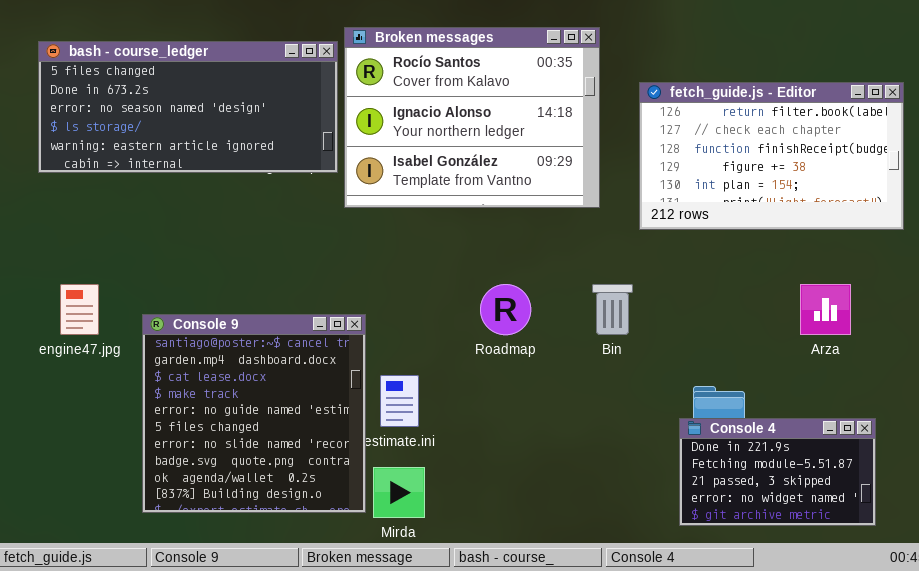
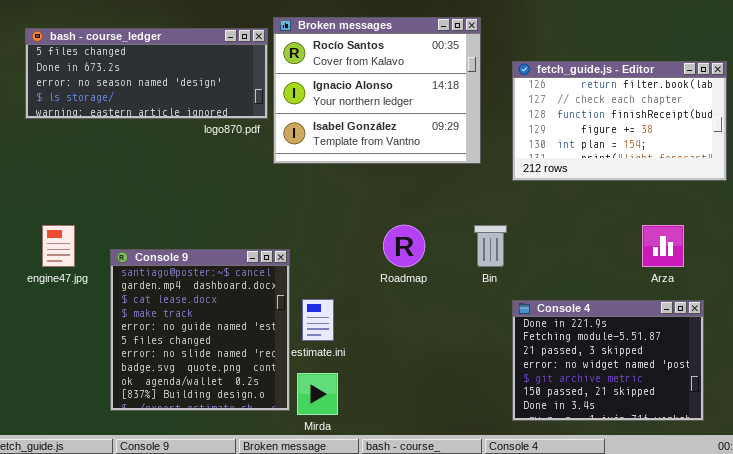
bash - course_ledger: [38,41,338,173] -> [25,28,268,119], resized
Console 4: [679,418,876,526] -> [512,300,704,421], resized

